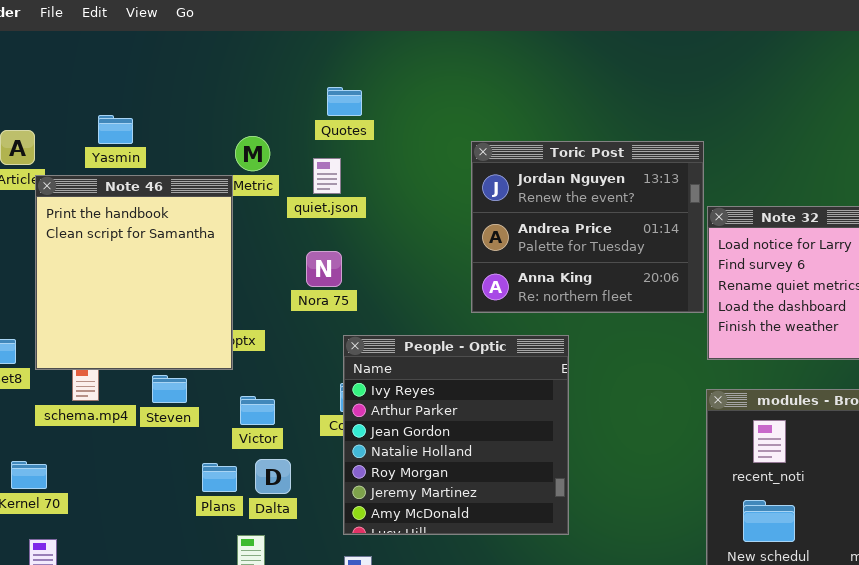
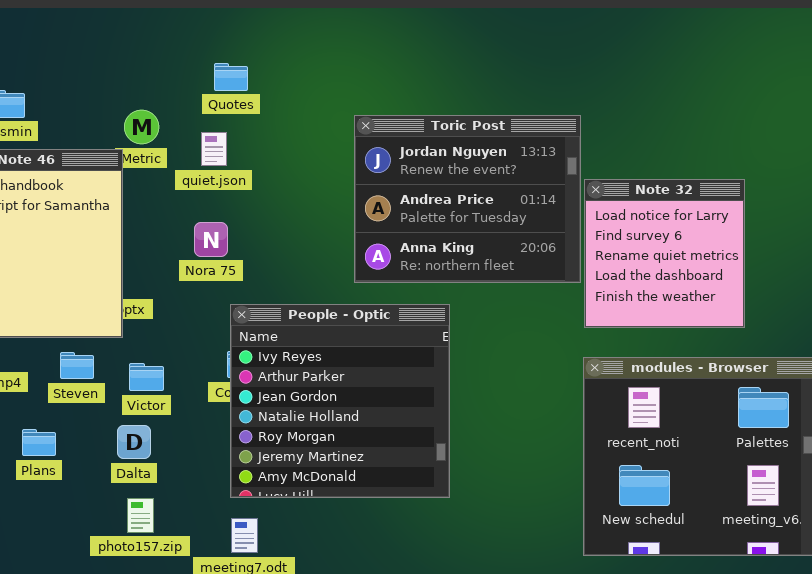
Steven: [152,375,187,403] -> [60,352,94,379], moved
Dalta: [255,459,291,494] -> [117,425,151,459], moved
Plans: [202,463,237,492] -> [22,429,56,456], moved

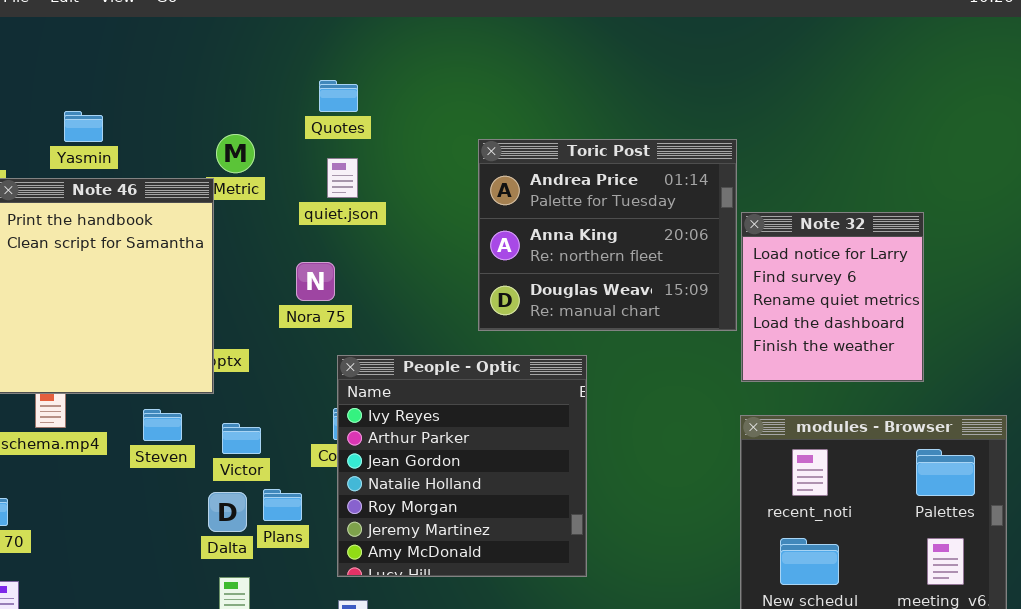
Toric Post: [354,115,581,283] -> [478,139,737,331], scrolled down 1 row
quiet.json: [201,132,227,166] -> [327,158,358,198], moved
Plans: [22,429,56,456] -> [263,489,302,521], moved

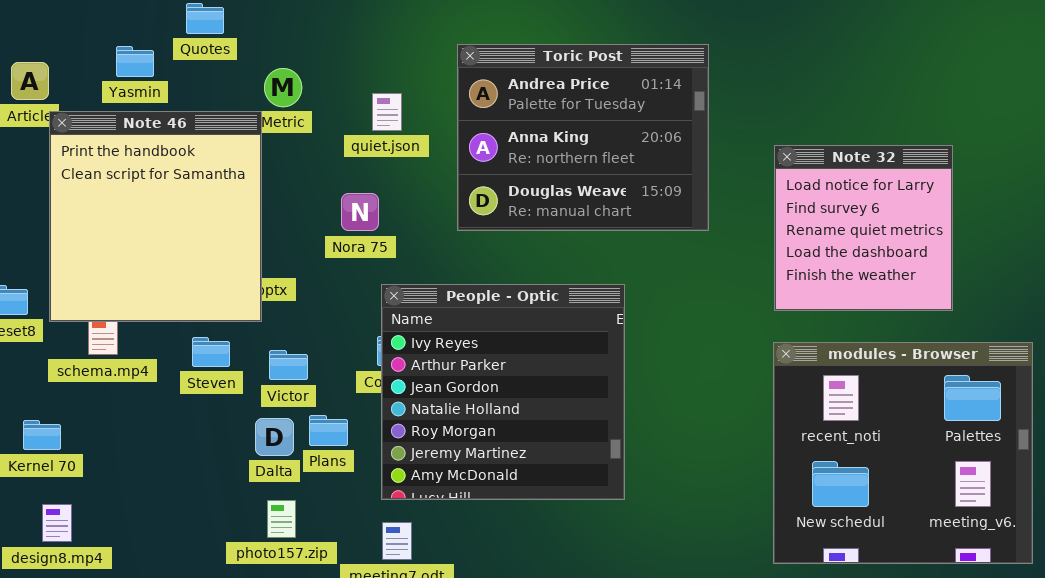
Quotes: [319,80,358,112] -> [186,3,224,34], moved
Toric Post: [478,139,737,331] -> [457,44,709,231], moved

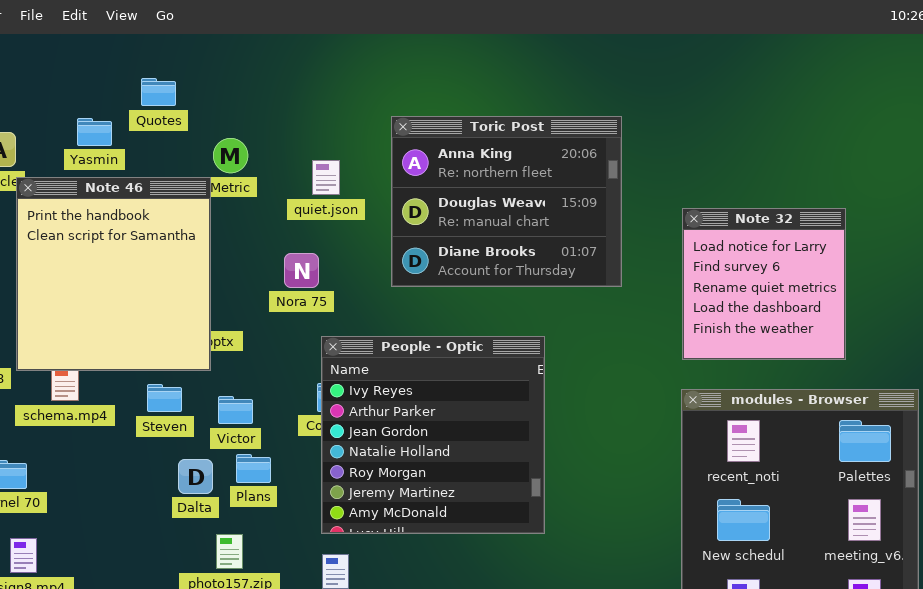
Toric Post: [457,44,709,231] -> [391,116,622,287], scrolled down 1 row
Plans: [309,415,348,446] -> [236,454,271,483], moved
Dalta: [255,418,294,456] -> [178,459,213,494], moved

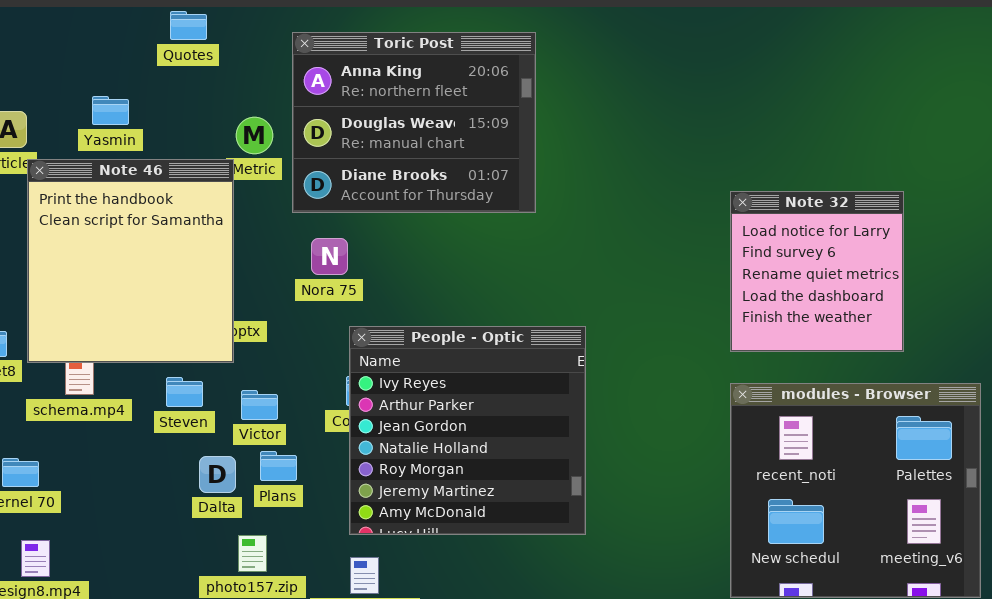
Quotes: [141,78,176,106] -> [170,11,207,40], moved
Toric Post: [391,116,622,287] -> [292,32,536,213], moved

